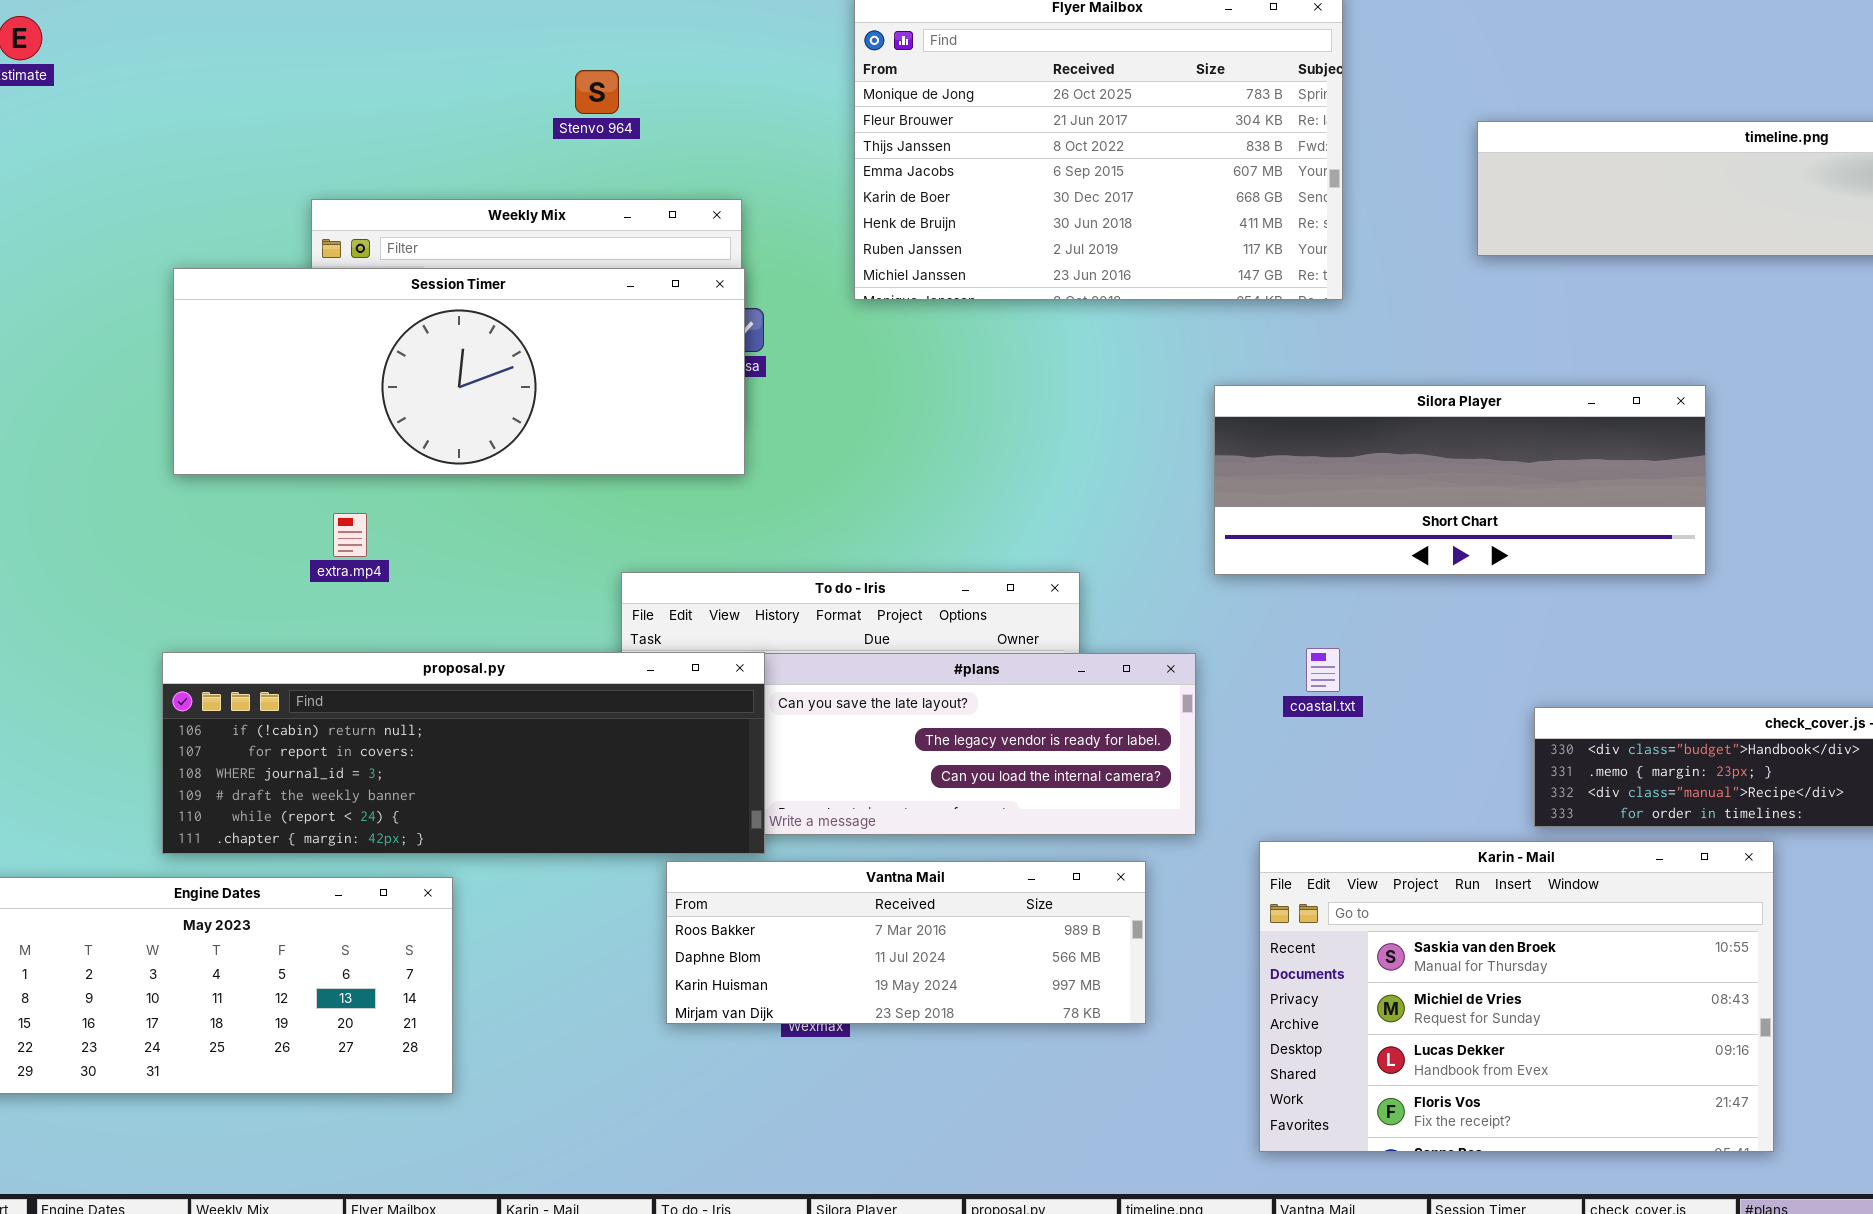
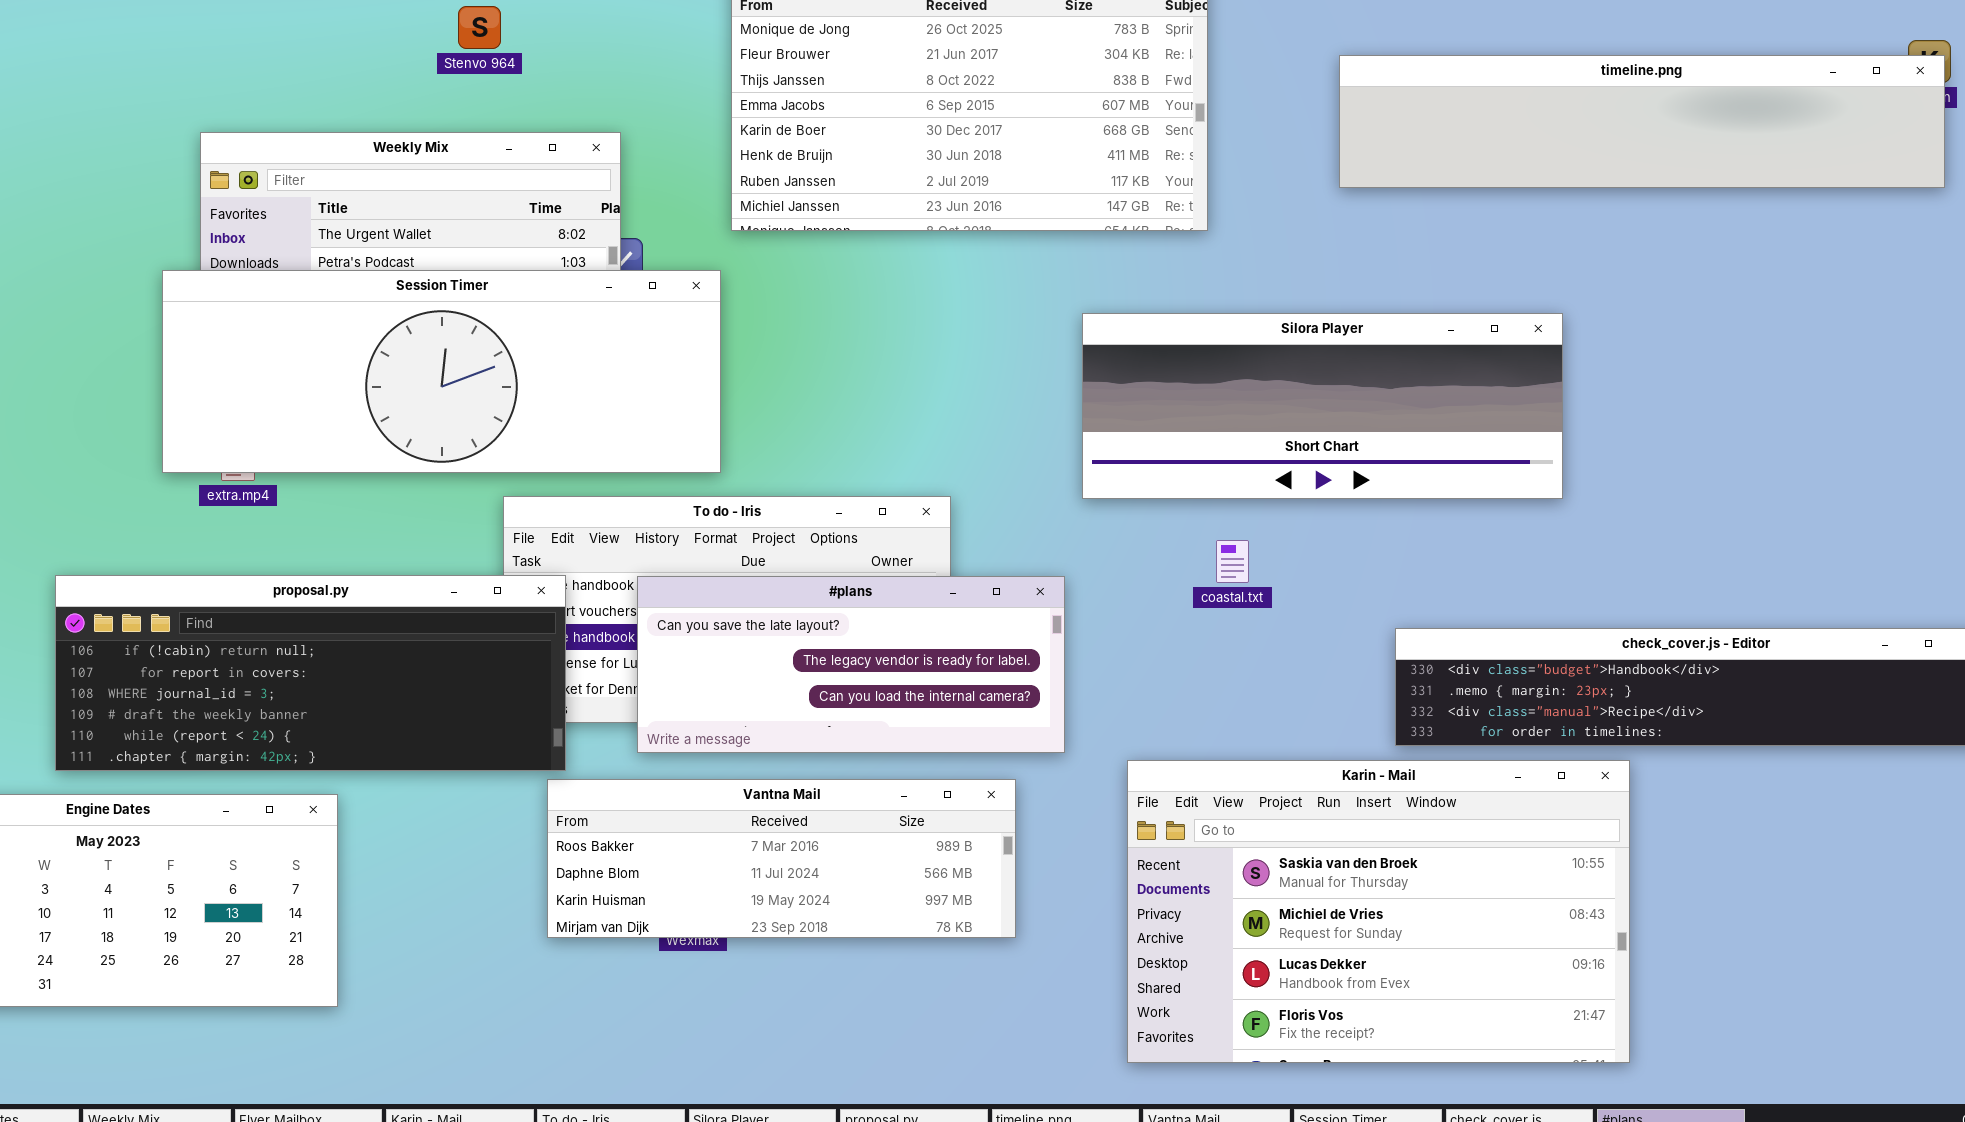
Session Timer: [173,268,745,475] -> [162,270,721,473], moved
coastal.txt: [1306,648,1340,692] -> [1216,540,1249,583], moved
proposal.py: [162,652,765,854] -> [55,575,566,771], resized

